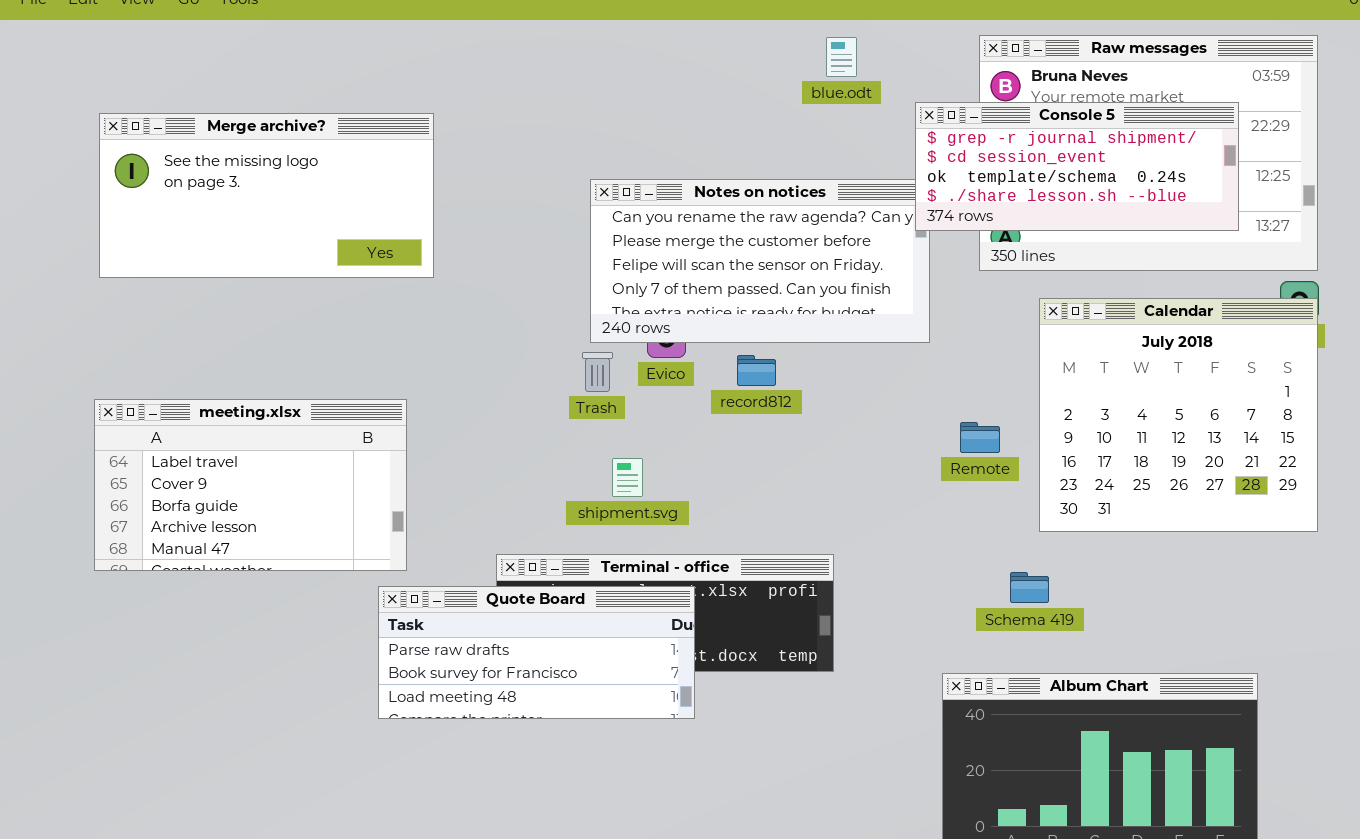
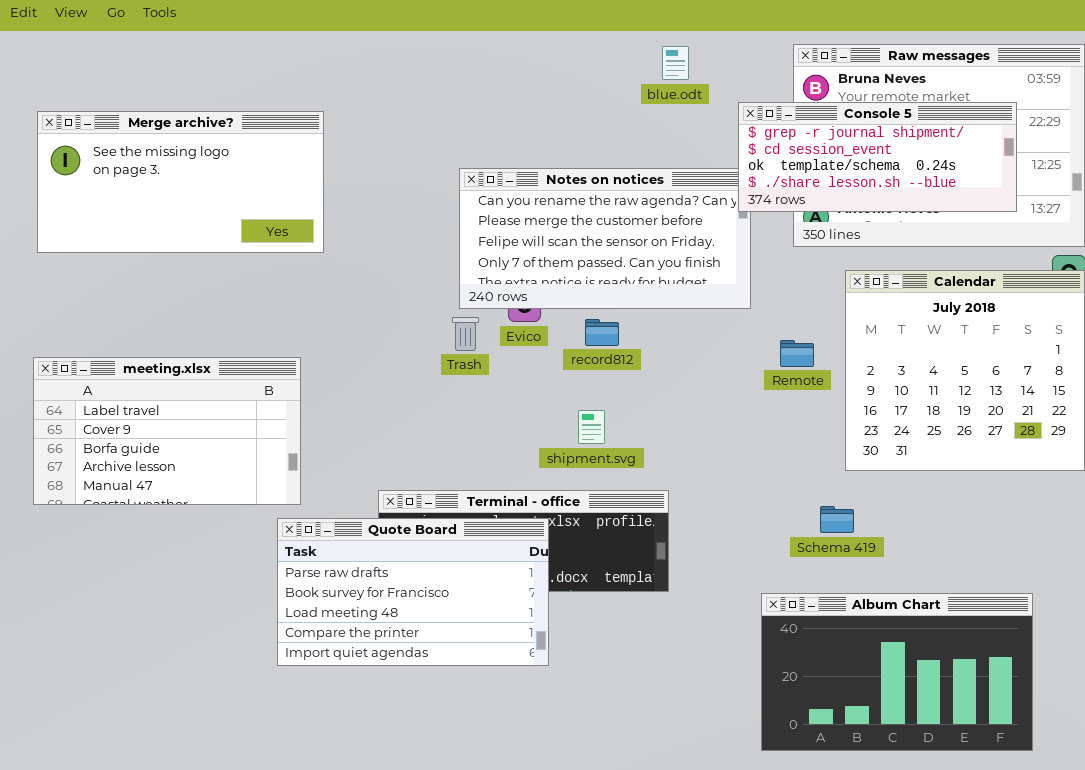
Remote: [960,422,1000,453] -> [780,340,814,367], moved
shipment.svg: [612,458,643,497] -> [578,410,605,444], moved
Quote Board: [378,586,695,719] -> [277,518,549,666], resized

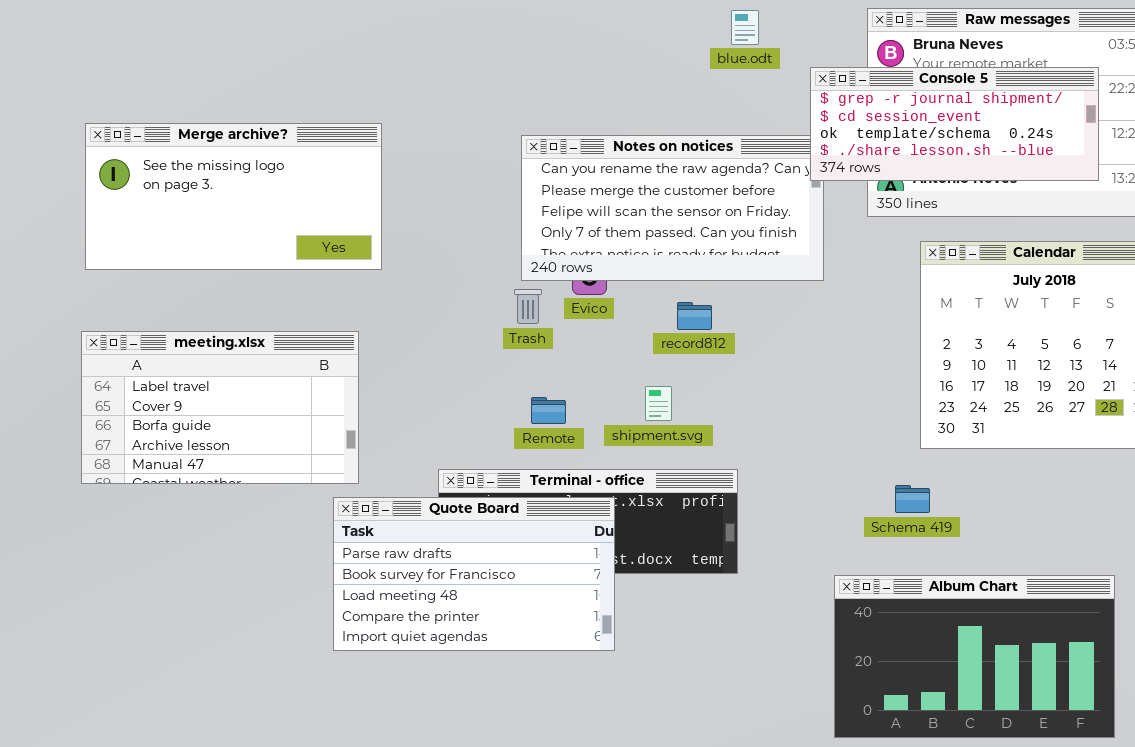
Merge archive?: [37,111,324,253] -> [85,123,382,270], moved
record812: [585,319,619,346] -> [677,302,712,330], moved
Remote: [780,340,814,367] -> [531,397,566,424], moved

